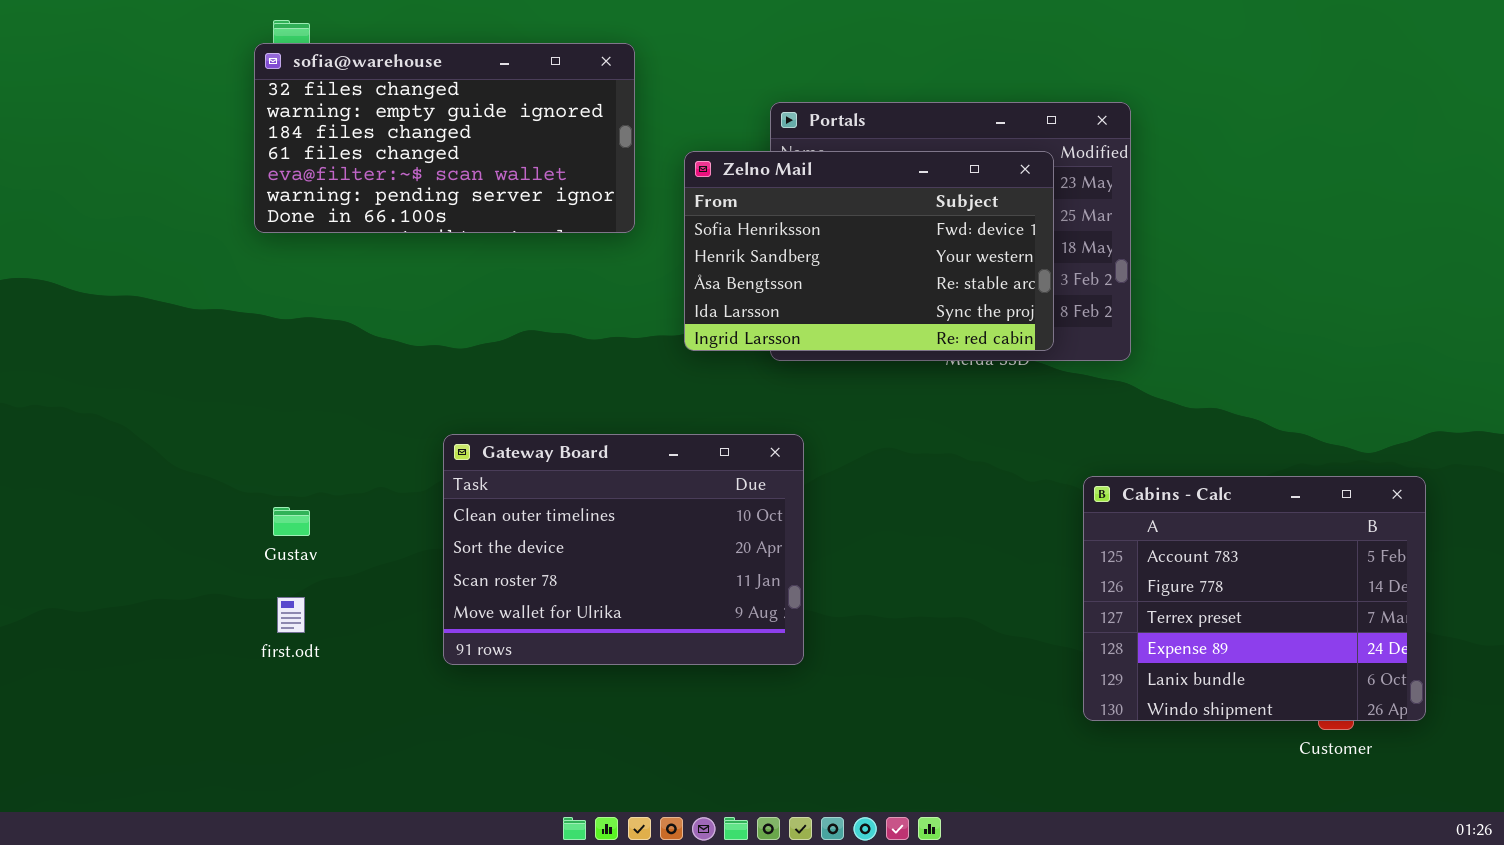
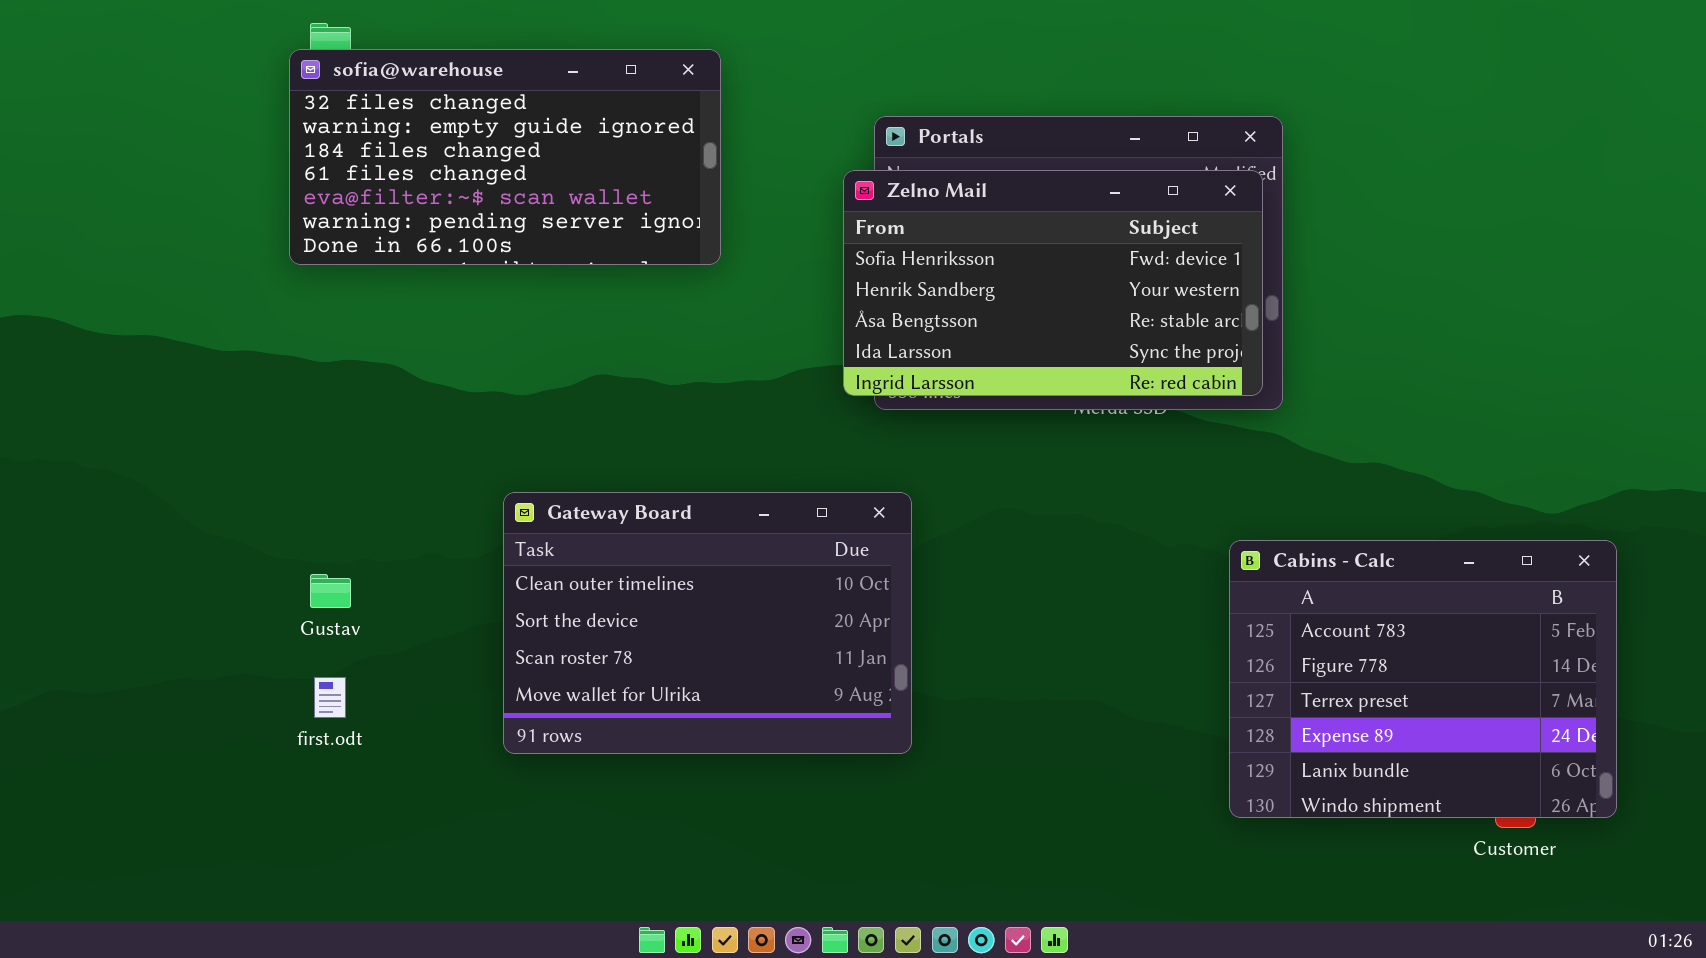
Zelno Mail: [684,151,1054,351] -> [843,170,1263,396], moved

